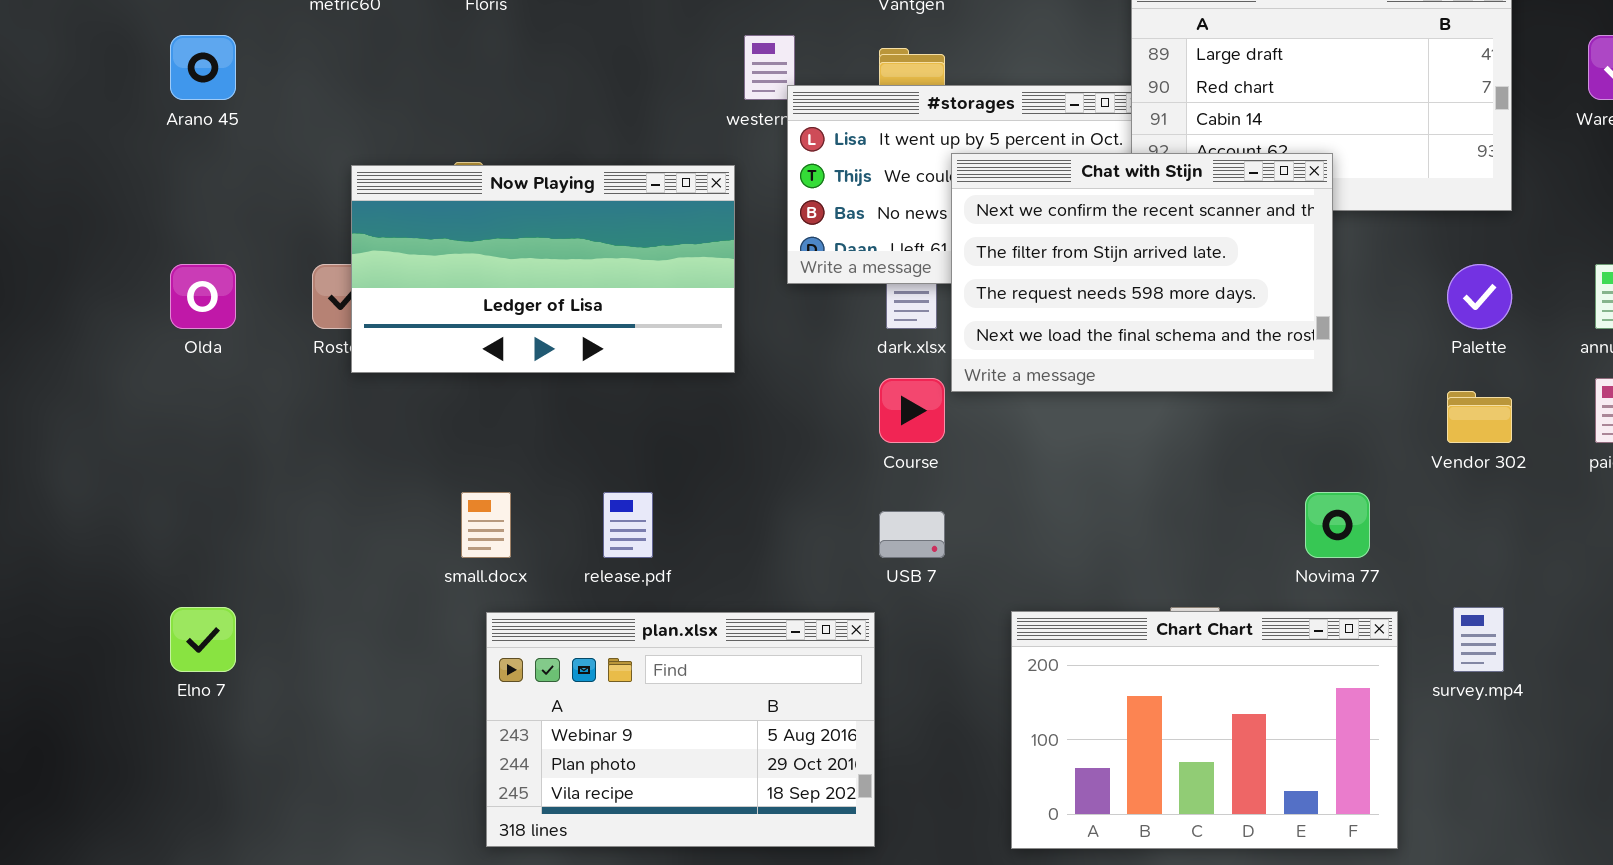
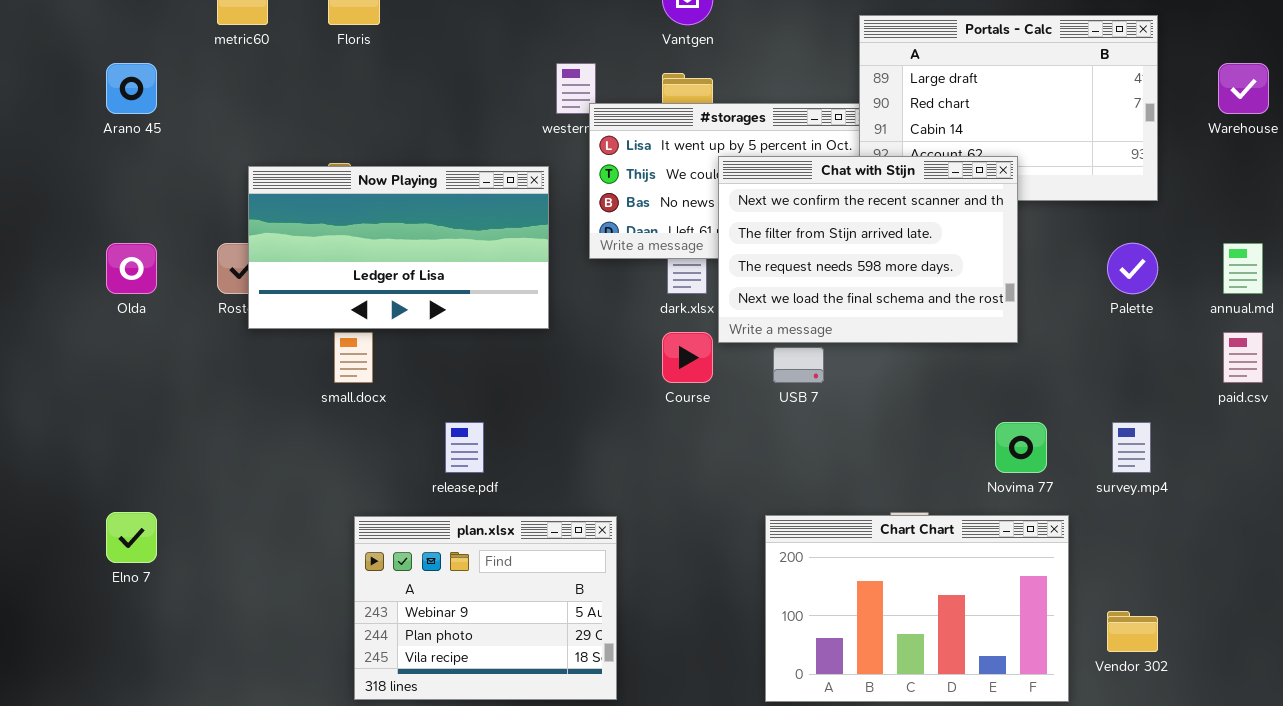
Vendor 302: [1447,391,1512,443] -> [1107,611,1158,652], moved
small.docx: [461,492,511,558] -> [334,332,373,383], moved
USB 7: [879,511,945,558] -> [773,347,824,383], moved
survey.mp4: [1453,607,1504,672] -> [1112,422,1151,473], moved
plan.xlsx: [486,612,875,847] -> [354,516,617,700], resized

